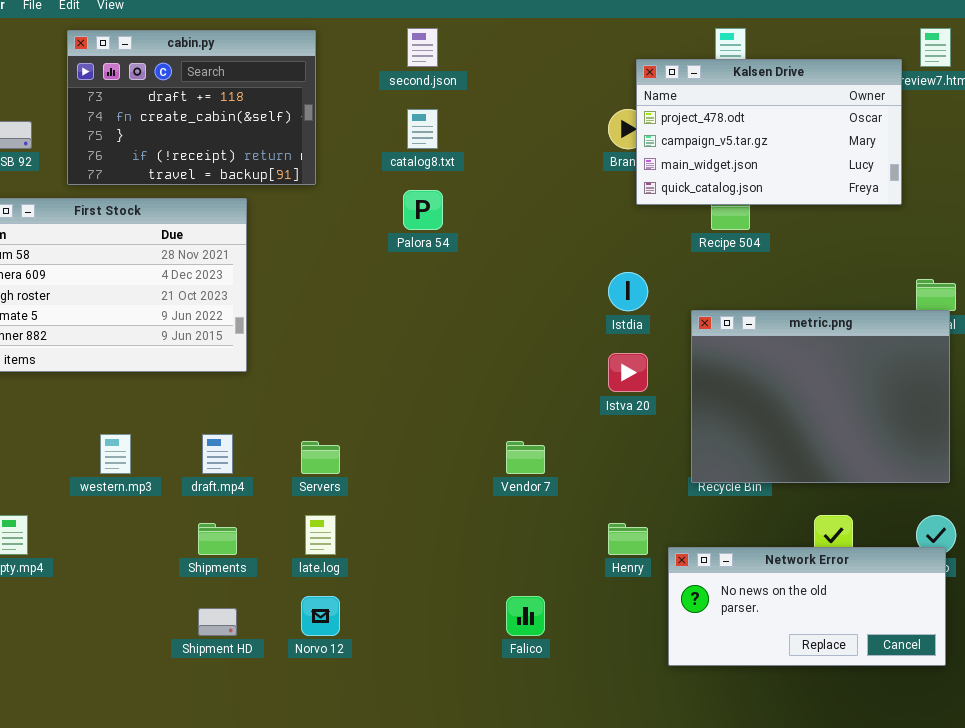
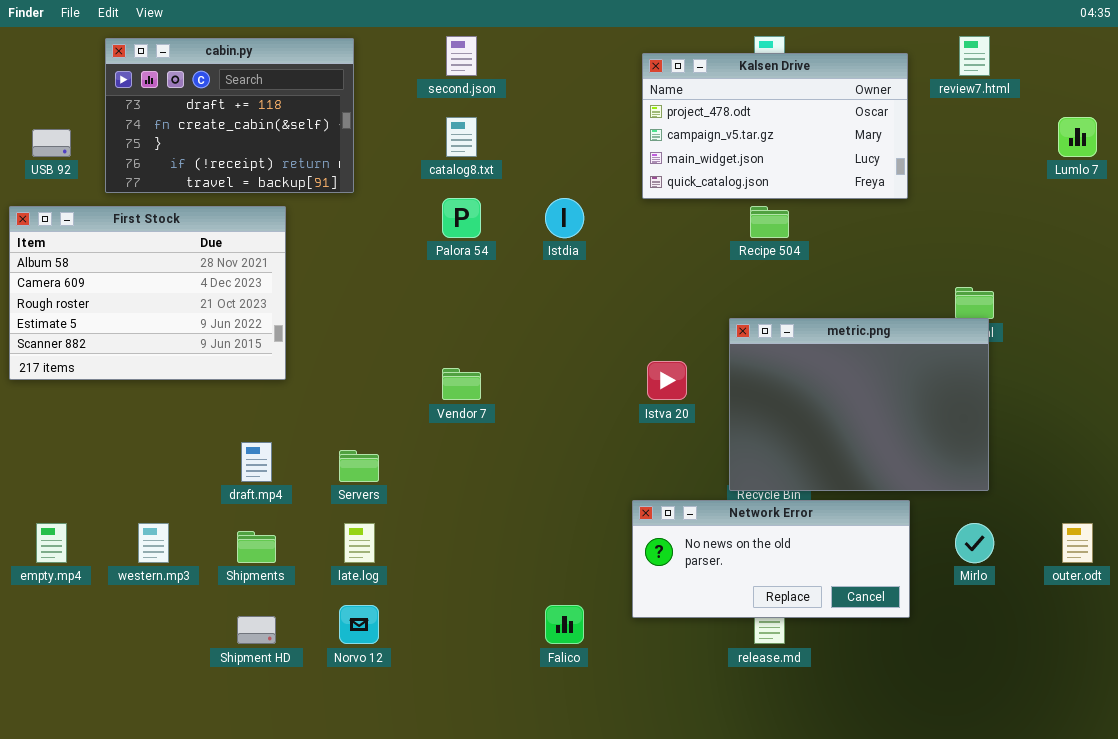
Kalsen Drive: [636,59,902,205] -> [642,53,908,199], moved
Istdia: [608,272,648,311] -> [545,198,584,238], moved
western.mp3: [100,434,131,474] -> [138,523,169,563], moved
Vendor 7: [506,441,545,474] -> [442,368,481,400], moved
Network Error: [668,547,946,666] -> [632,500,910,618], moved

